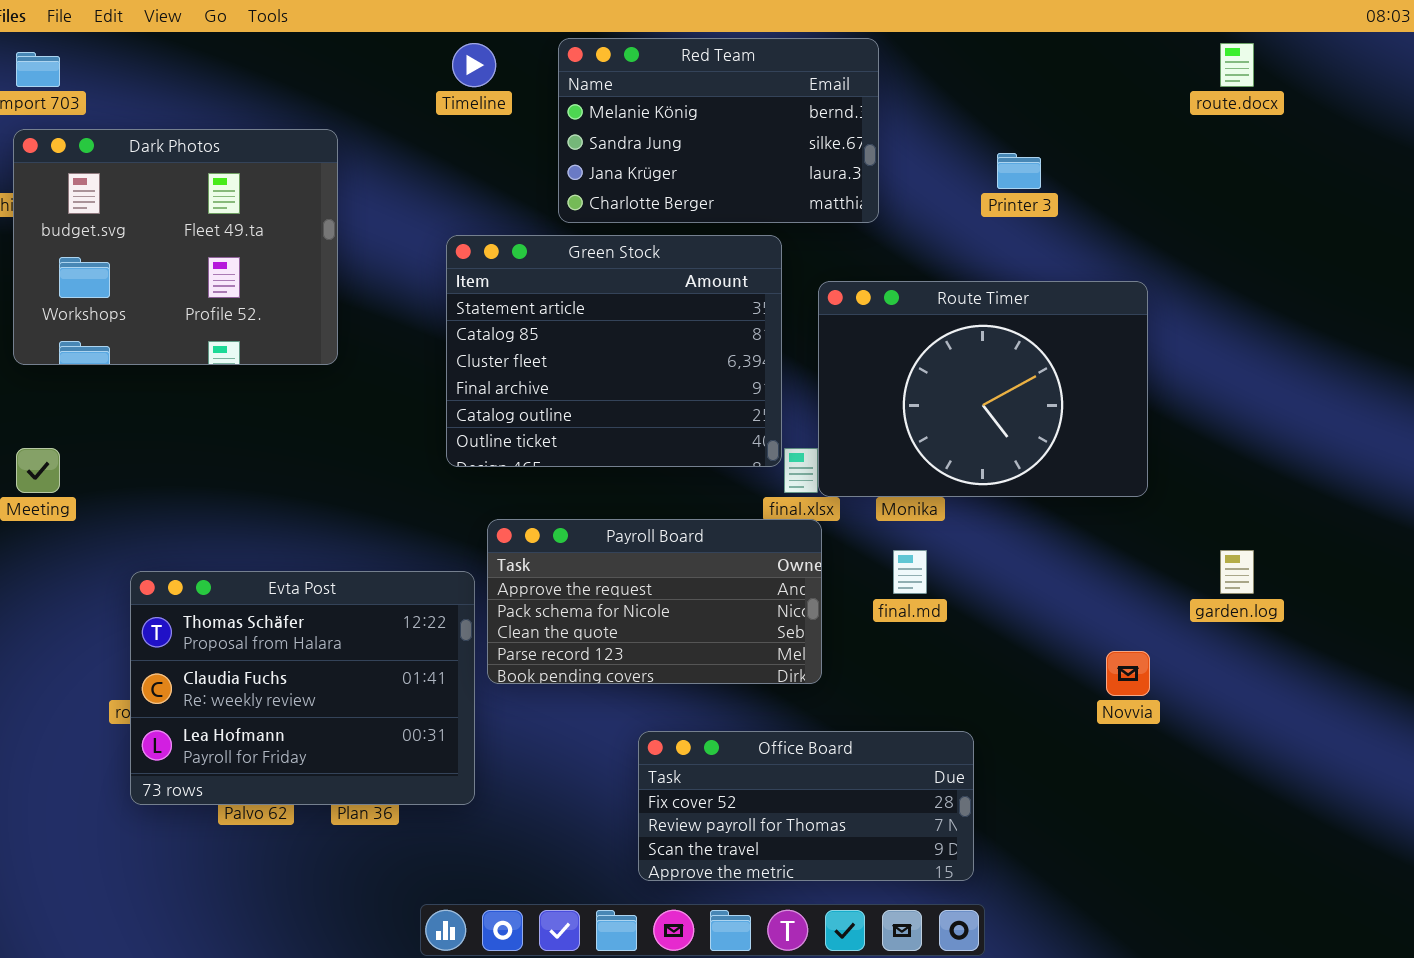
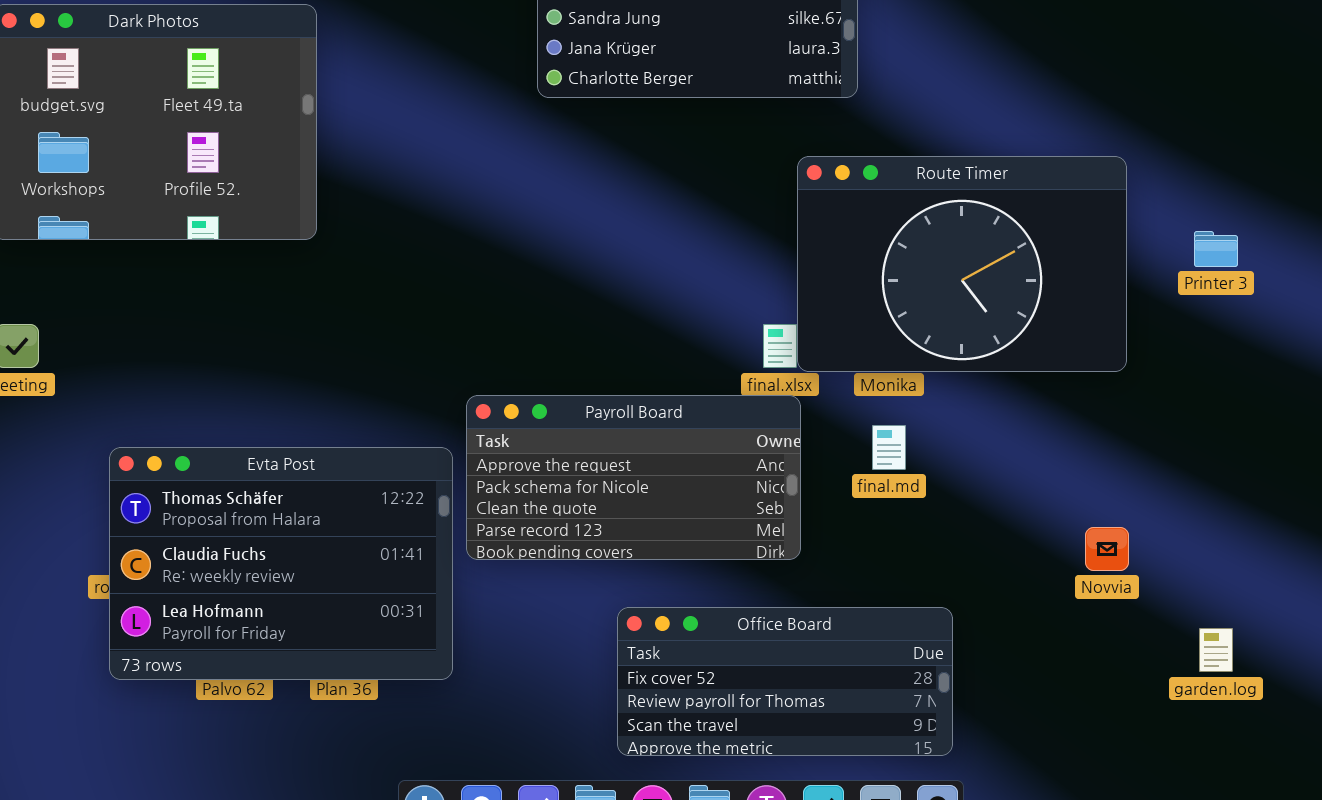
Printer 3: [997,153,1041,189] -> [1194,231,1238,267], moved
Green Stock: [446,235,782,467] -> none, closed
garden.log: [1220,550,1254,594] -> [1199,628,1233,672], moved

